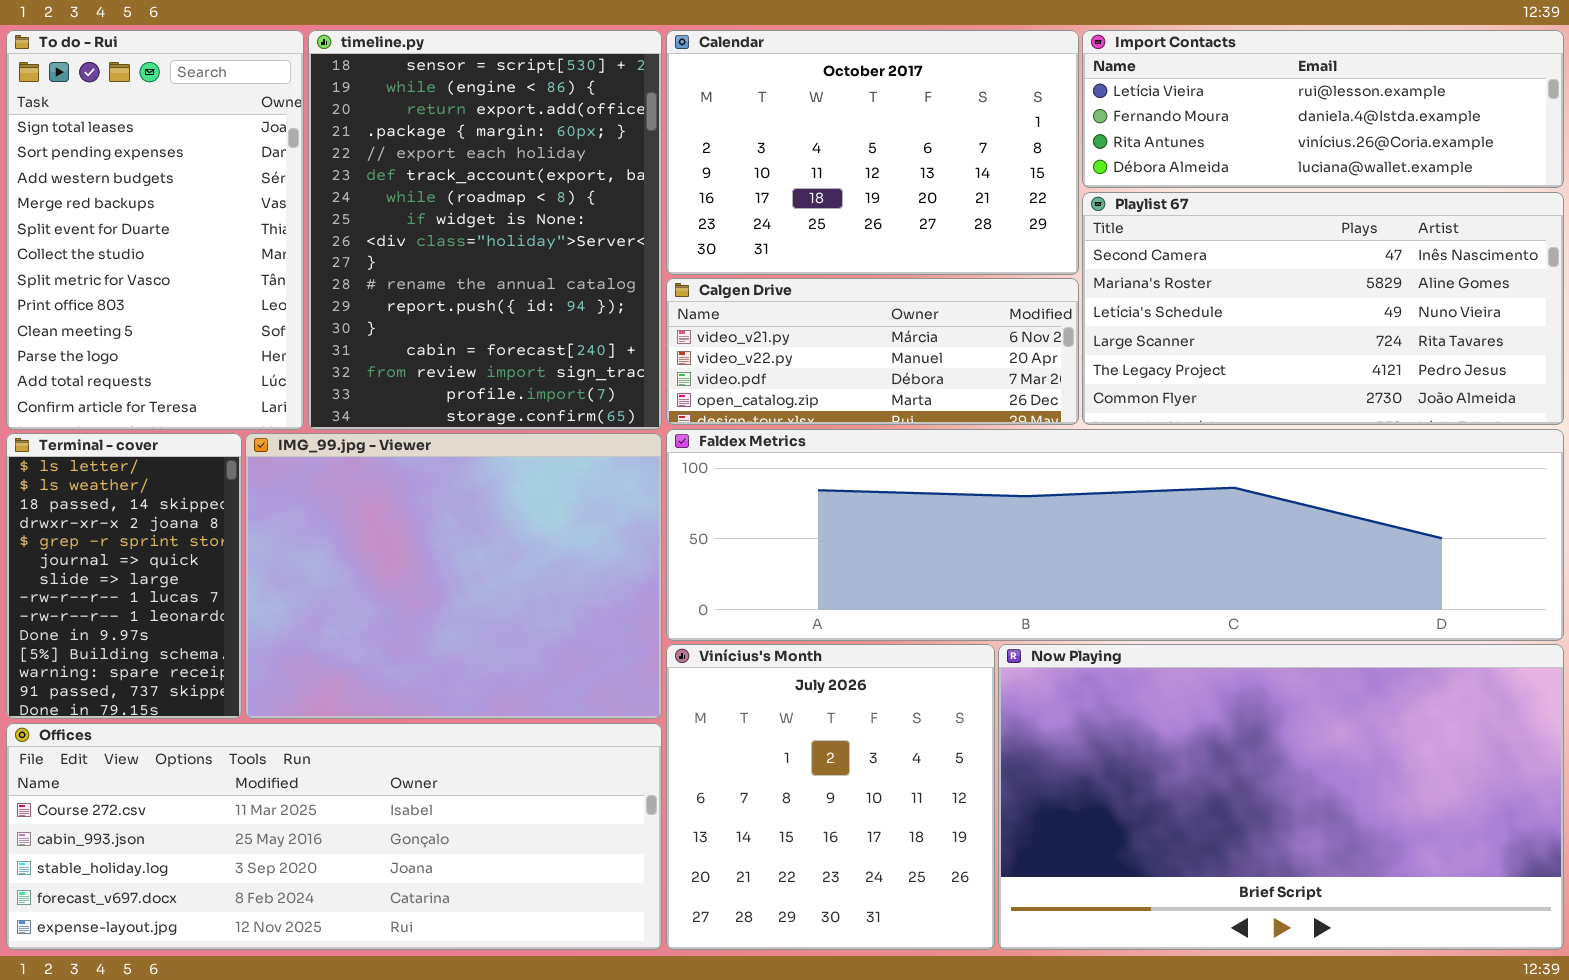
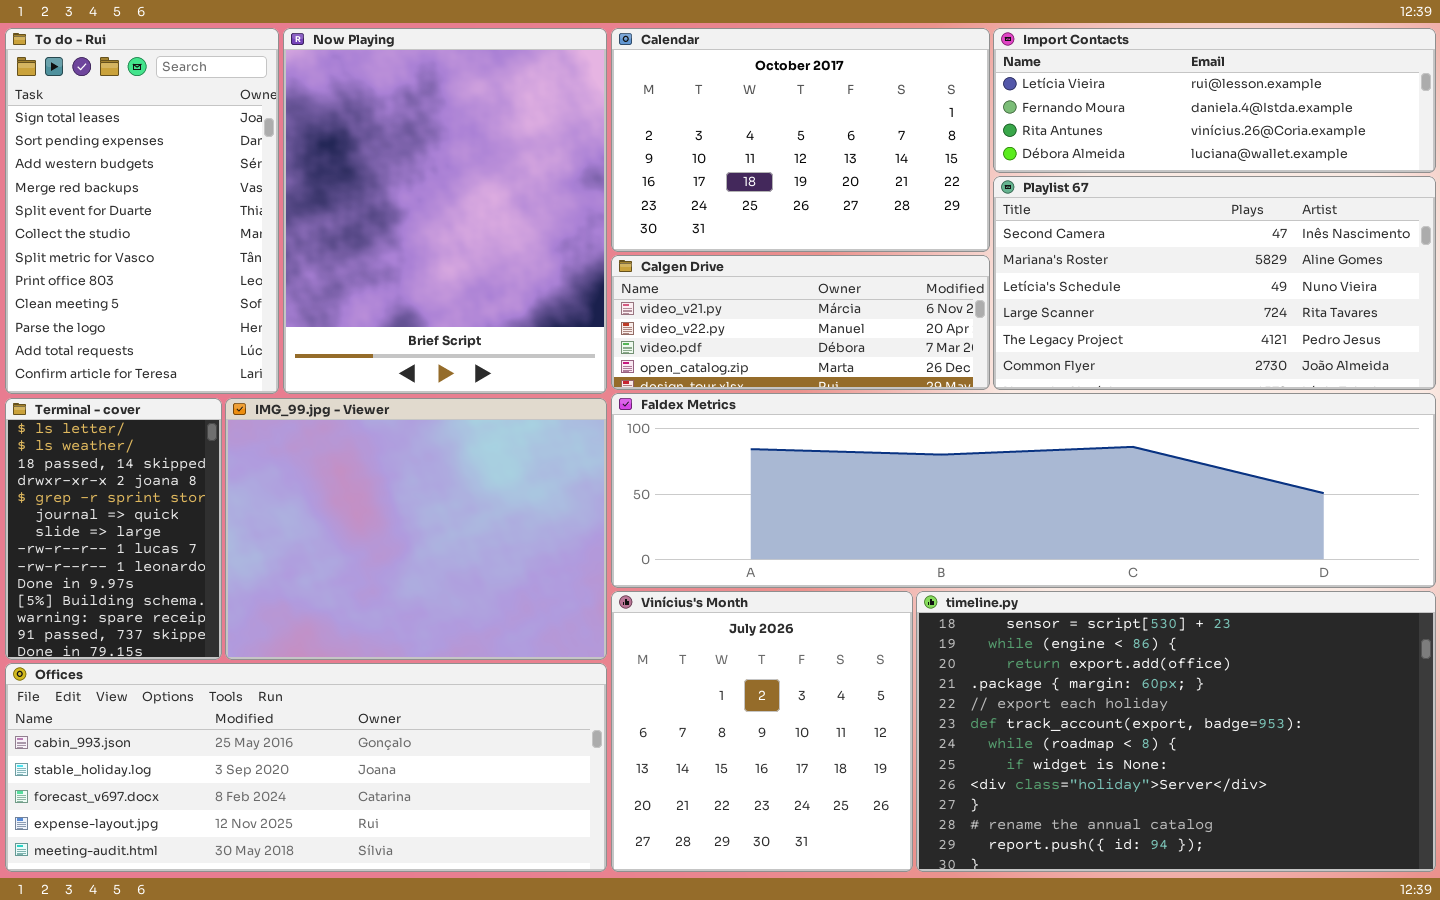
timeline.py: [308,30,662,430] -> [916,591,1436,872], moved, resized
Now Playing: [998,644,1564,950] -> [283,28,607,394], moved, resized
Offices: [6,723,662,950] -> [5,663,607,872], scrolled down 1 row

